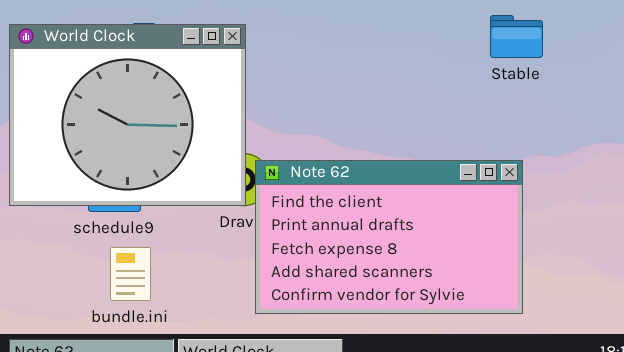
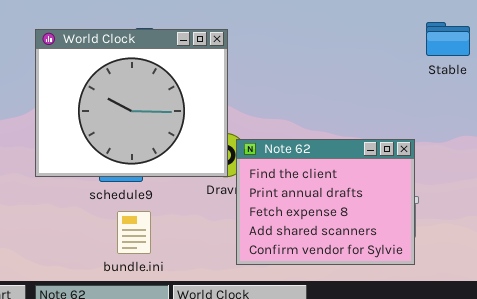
Note 62: [255,160,523,314] -> [236,139,415,265], resized

